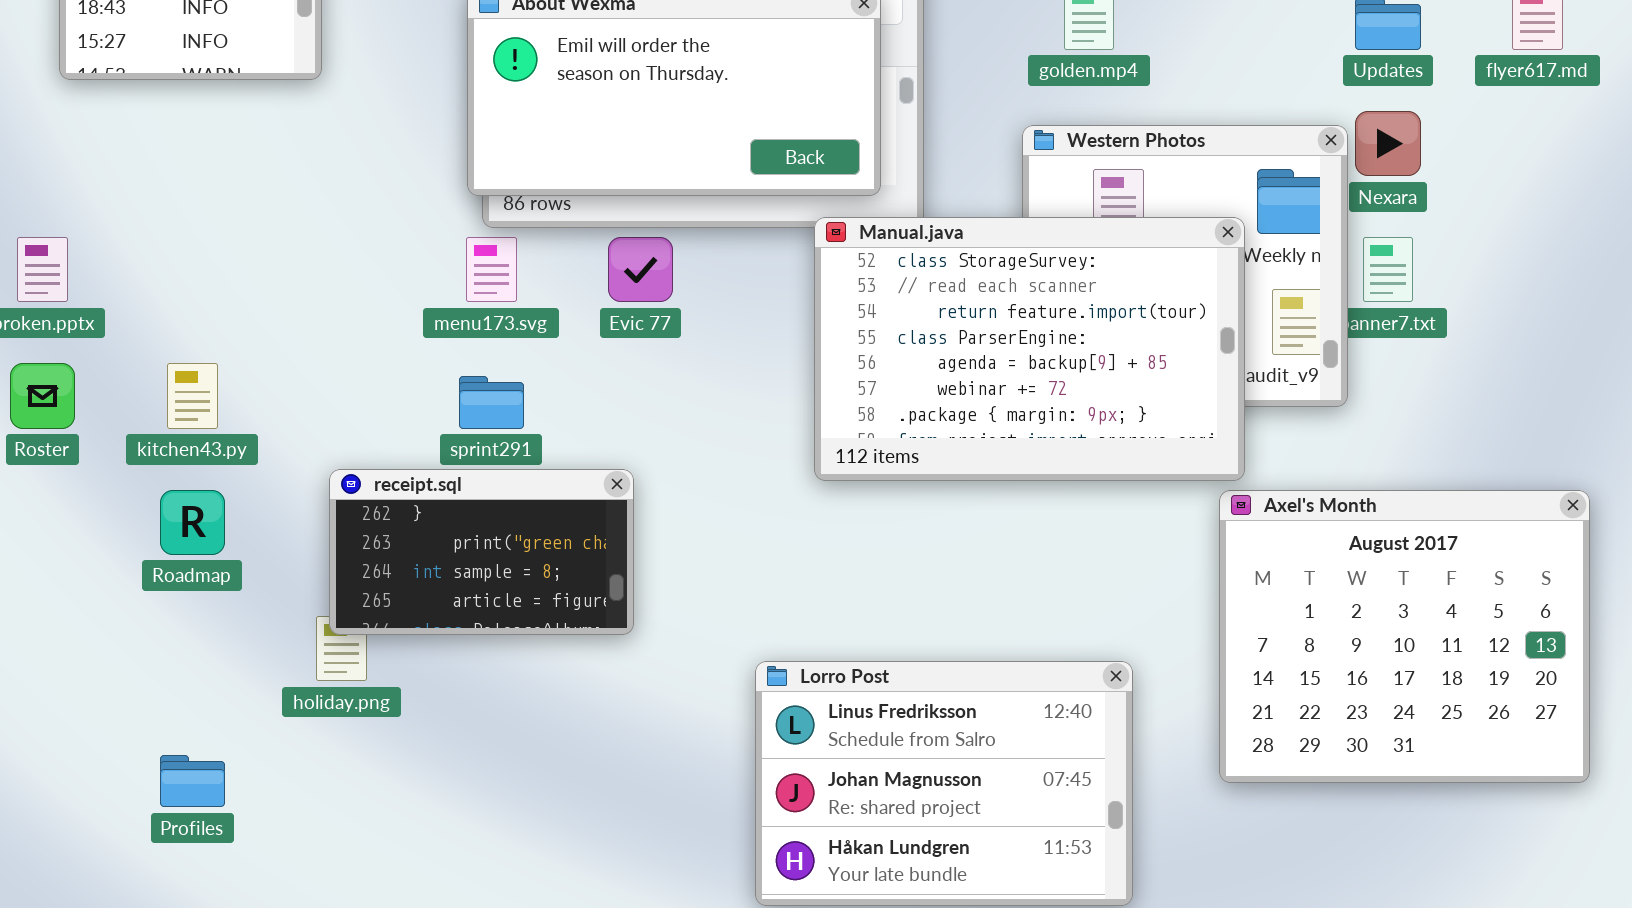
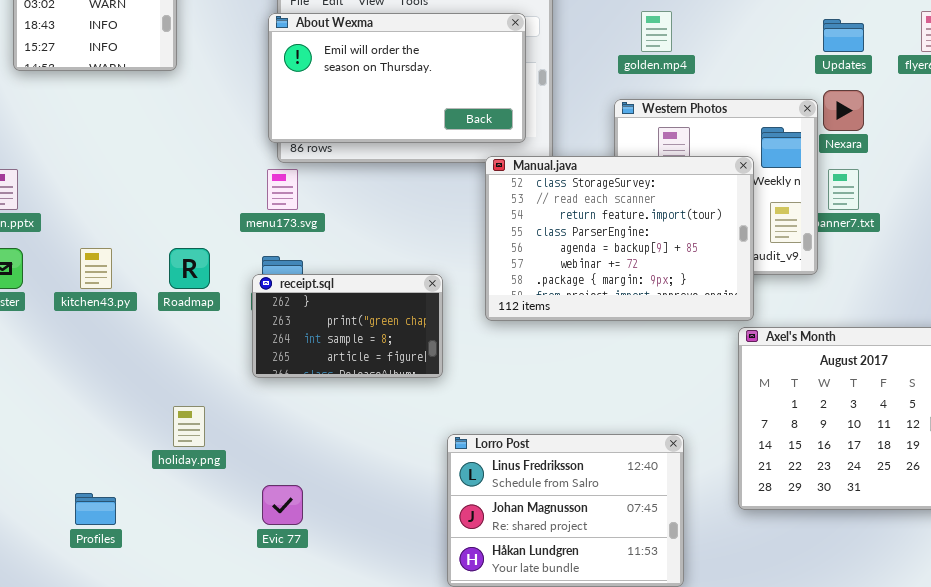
Evic 77: [608,237,673,302] -> [262,485,303,525], moved
receipt.sql: [329,469,634,635] -> [252,274,443,378], moved
Roadmap: [160,490,225,555] -> [169,248,210,289], moved

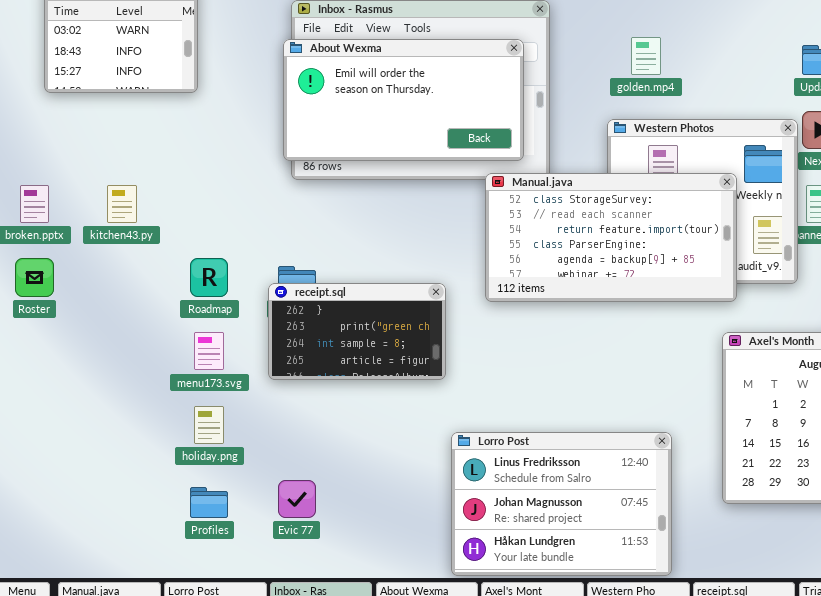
Manual.java: [485,156,754,321] -> [485,173,737,302], resized
menu173.svg: [267,169,298,210] -> [194,332,224,370], moved
kitchen43.py: [80,248,112,289] -> [107,185,137,223], moved
Profiles: [75,493,116,525] -> [190,487,228,518], moved

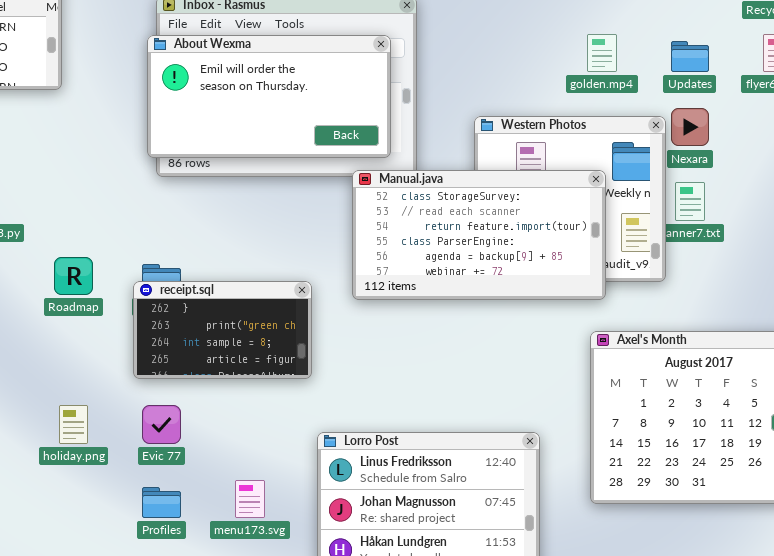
golden.mp4: [631,37,661,75] -> [587,34,617,72], moved
menu173.svg: [194,332,224,370] -> [235,480,265,518], moved
Evic 77: [278,480,316,518] -> [142,405,181,444], moved
Profiles: [190,487,228,518] -> [142,487,181,518], moved

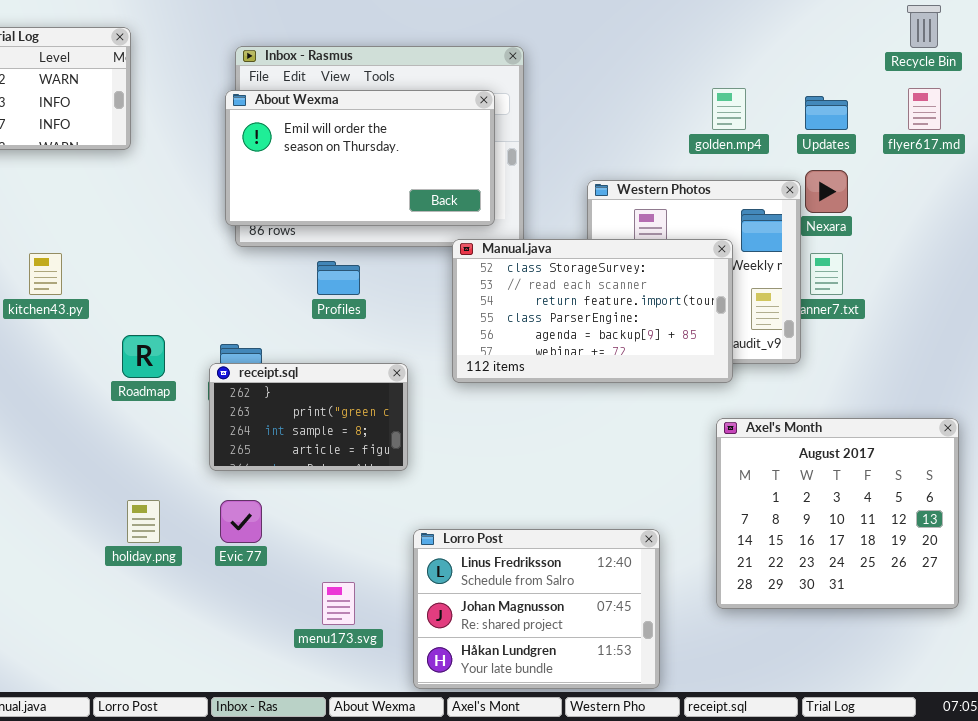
Profiles: [142,487,181,518] -> [317,261,360,295], moved

